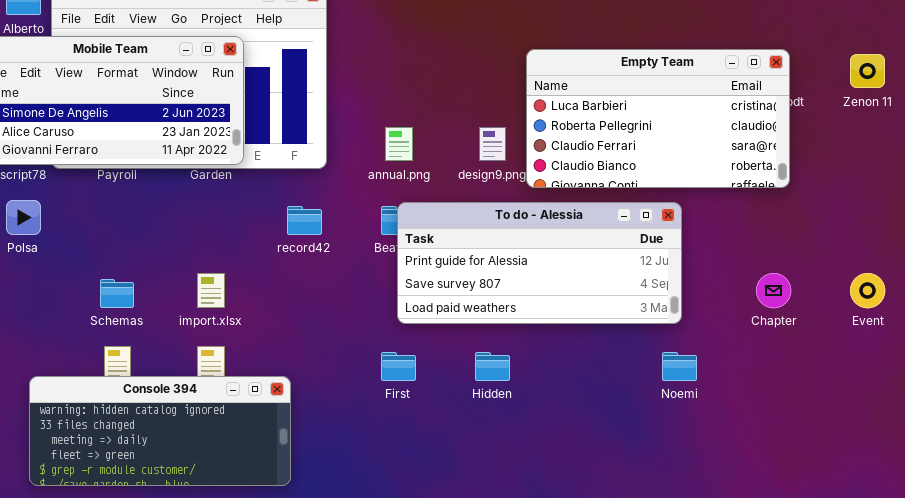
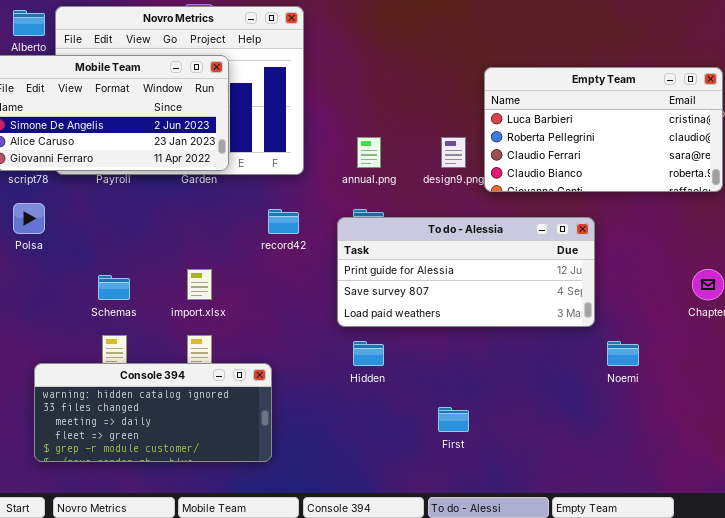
To do - Alessia: [397,202,682,324] -> [337,217,595,327], moved
First: [381,352,416,381] -> [438,407,469,432], moved
Hidden: [475,352,510,381] -> [353,341,384,366], moved

